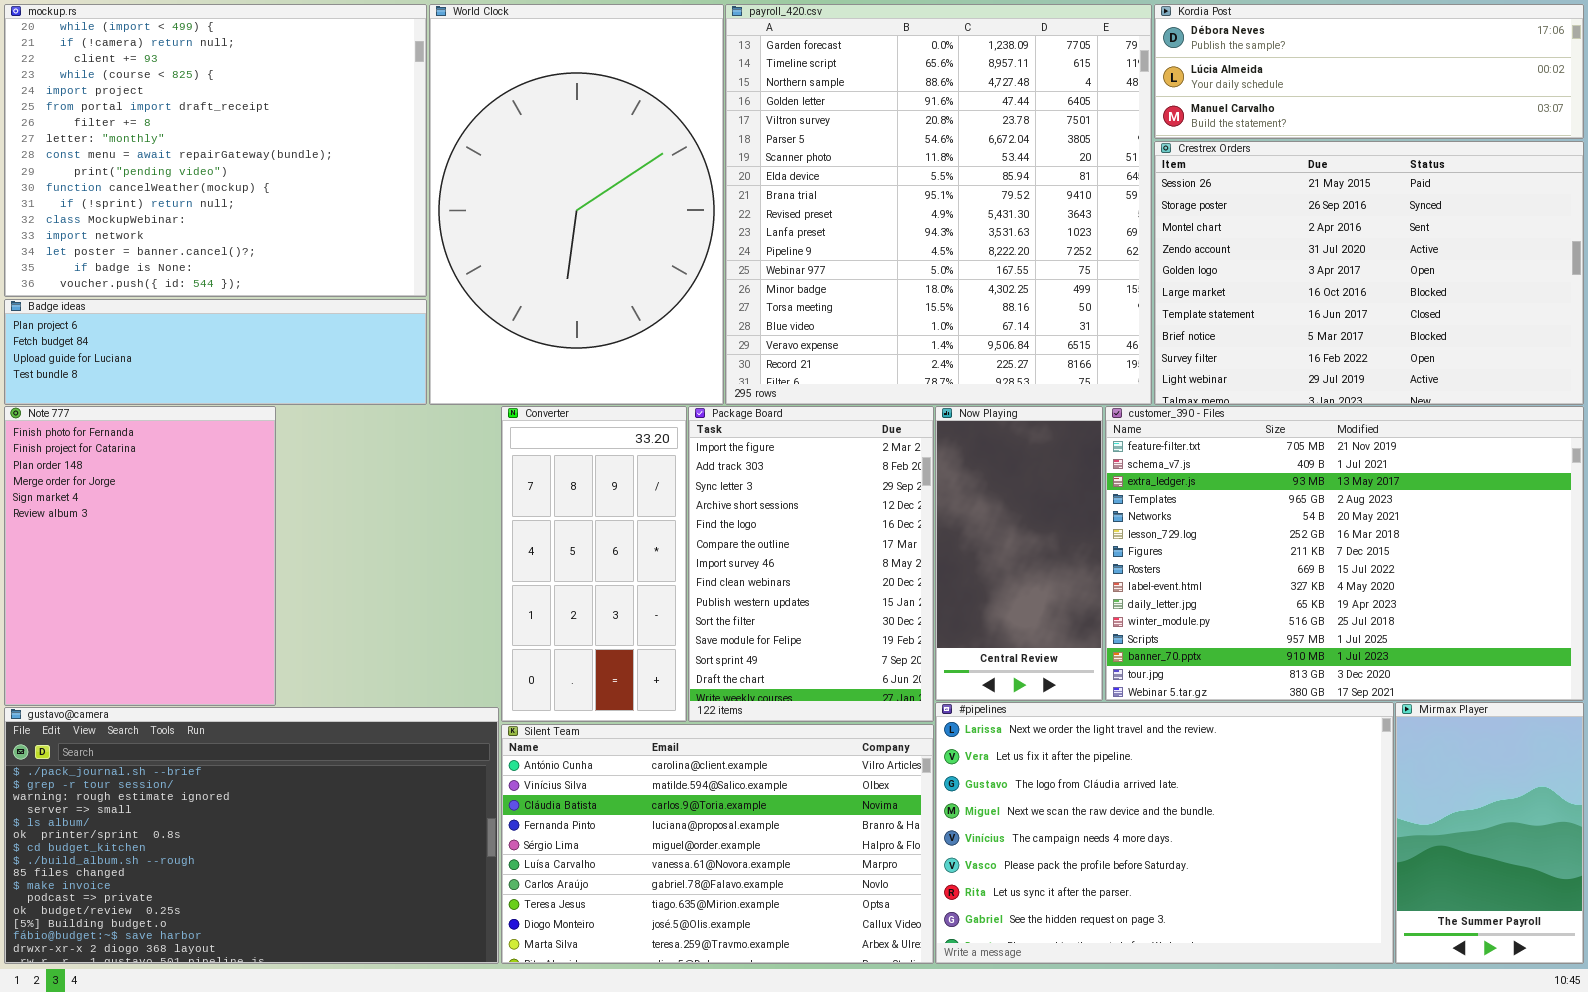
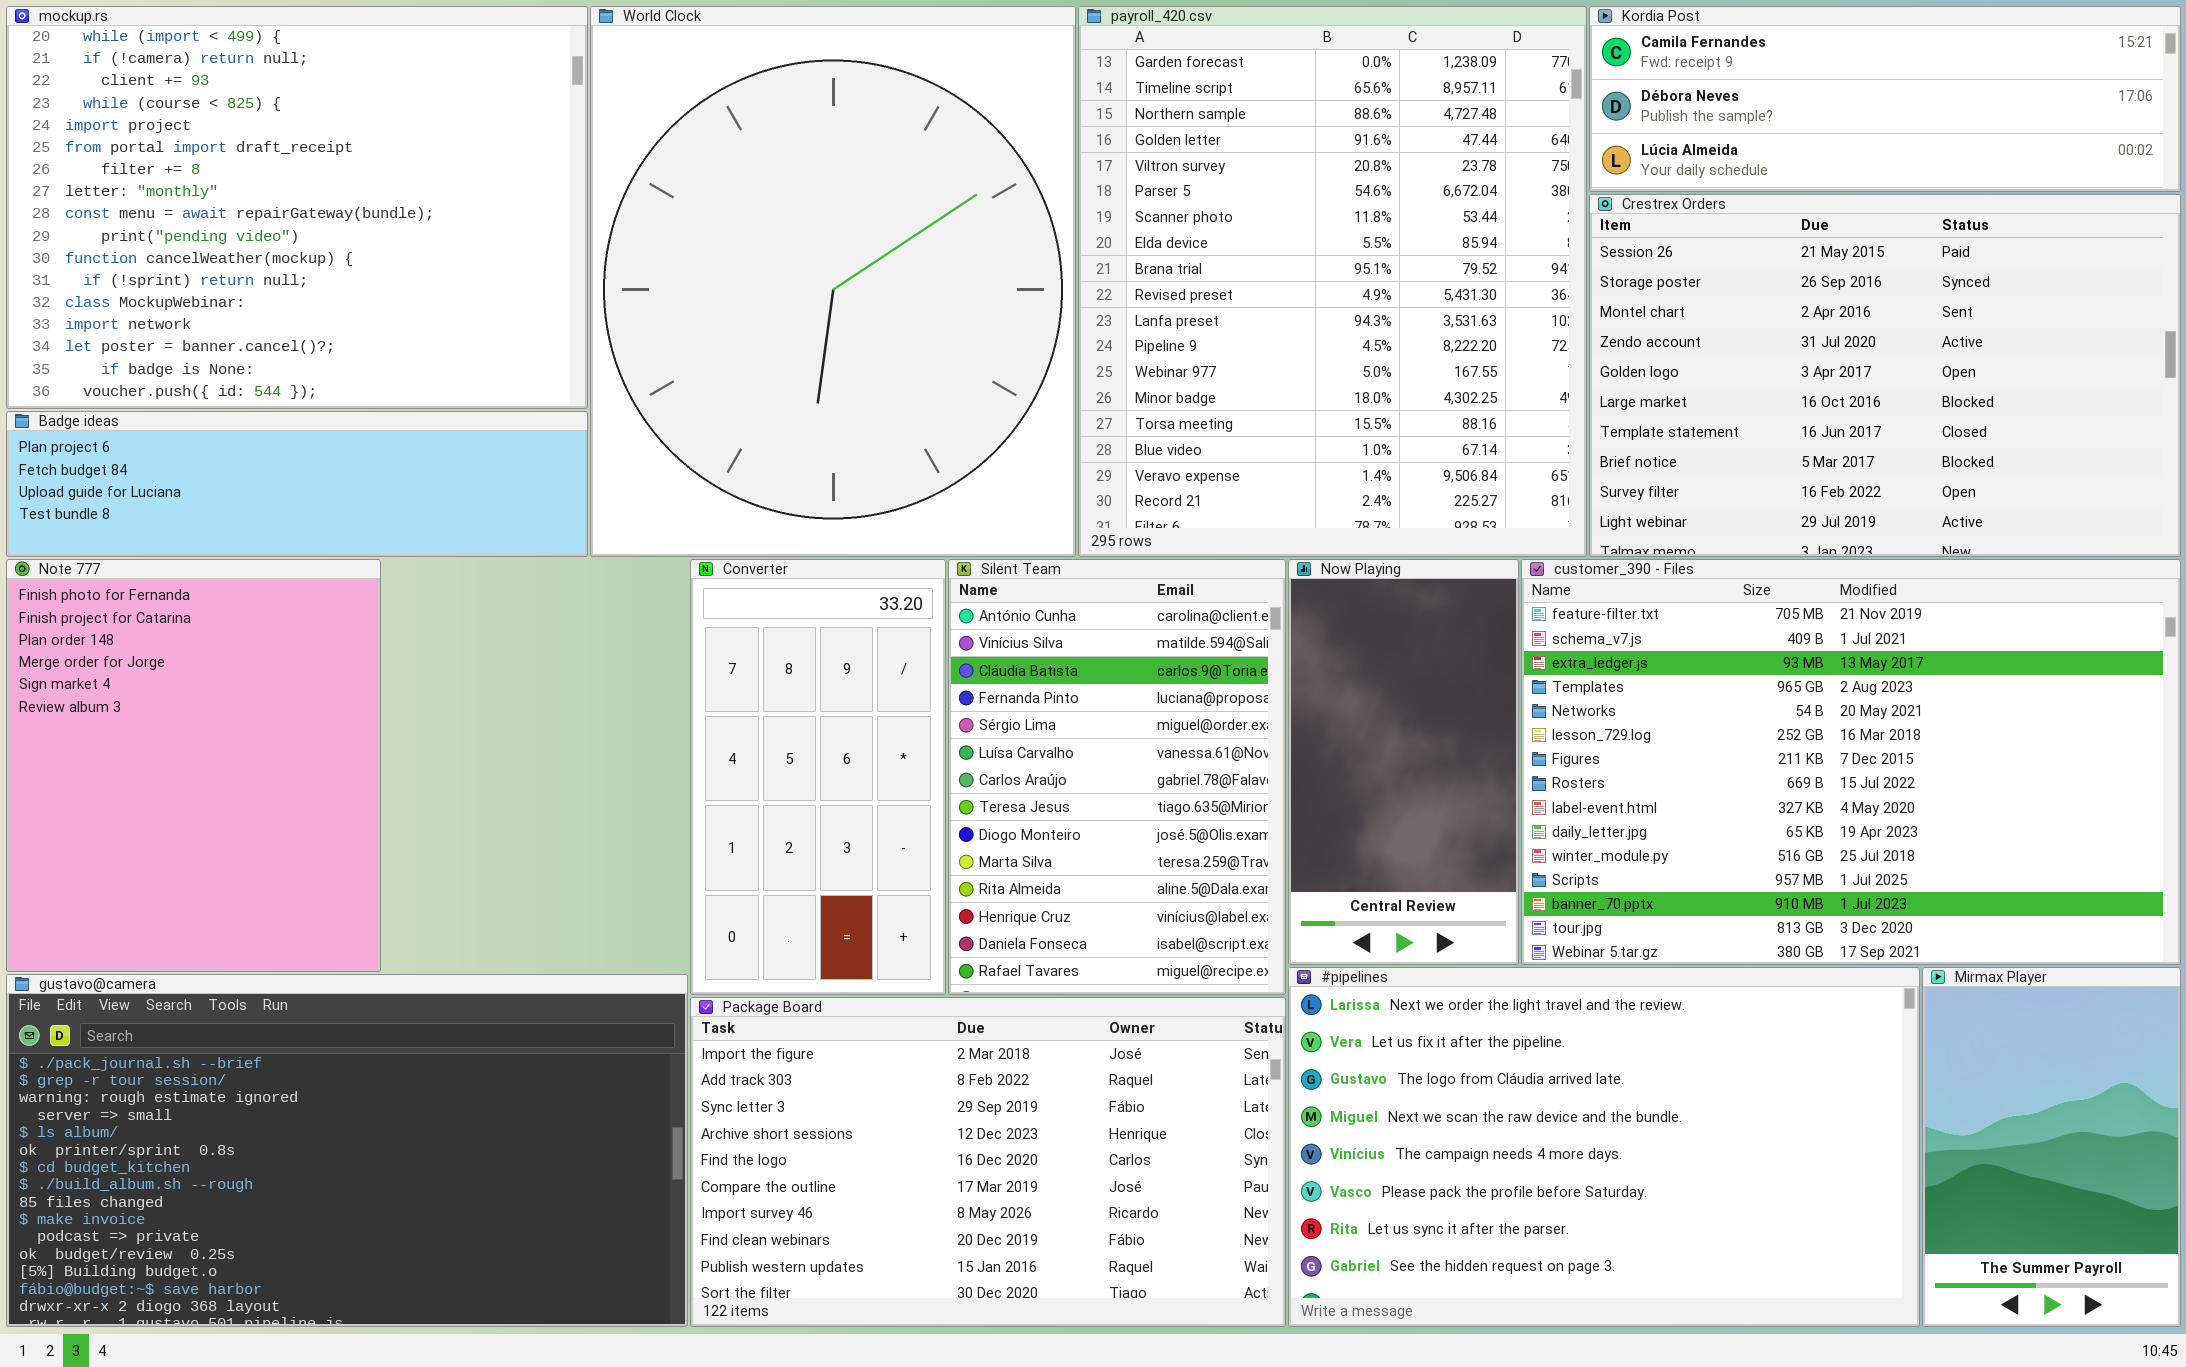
World Clock: [429,4,724,405] -> [590,6,1076,557], resized
payroll_420.csv: [725,4,1152,405] -> [1078,6,1587,557], resized
Kordia Post: [1154,4,1584,139] -> [1589,6,2181,192], scrolled up 1 row
Package Board: [688,406,934,722] -> [690,997,1286,1327], moved, resized
Silent Team: [501,724,934,964] -> [948,559,1286,995], moved, resized

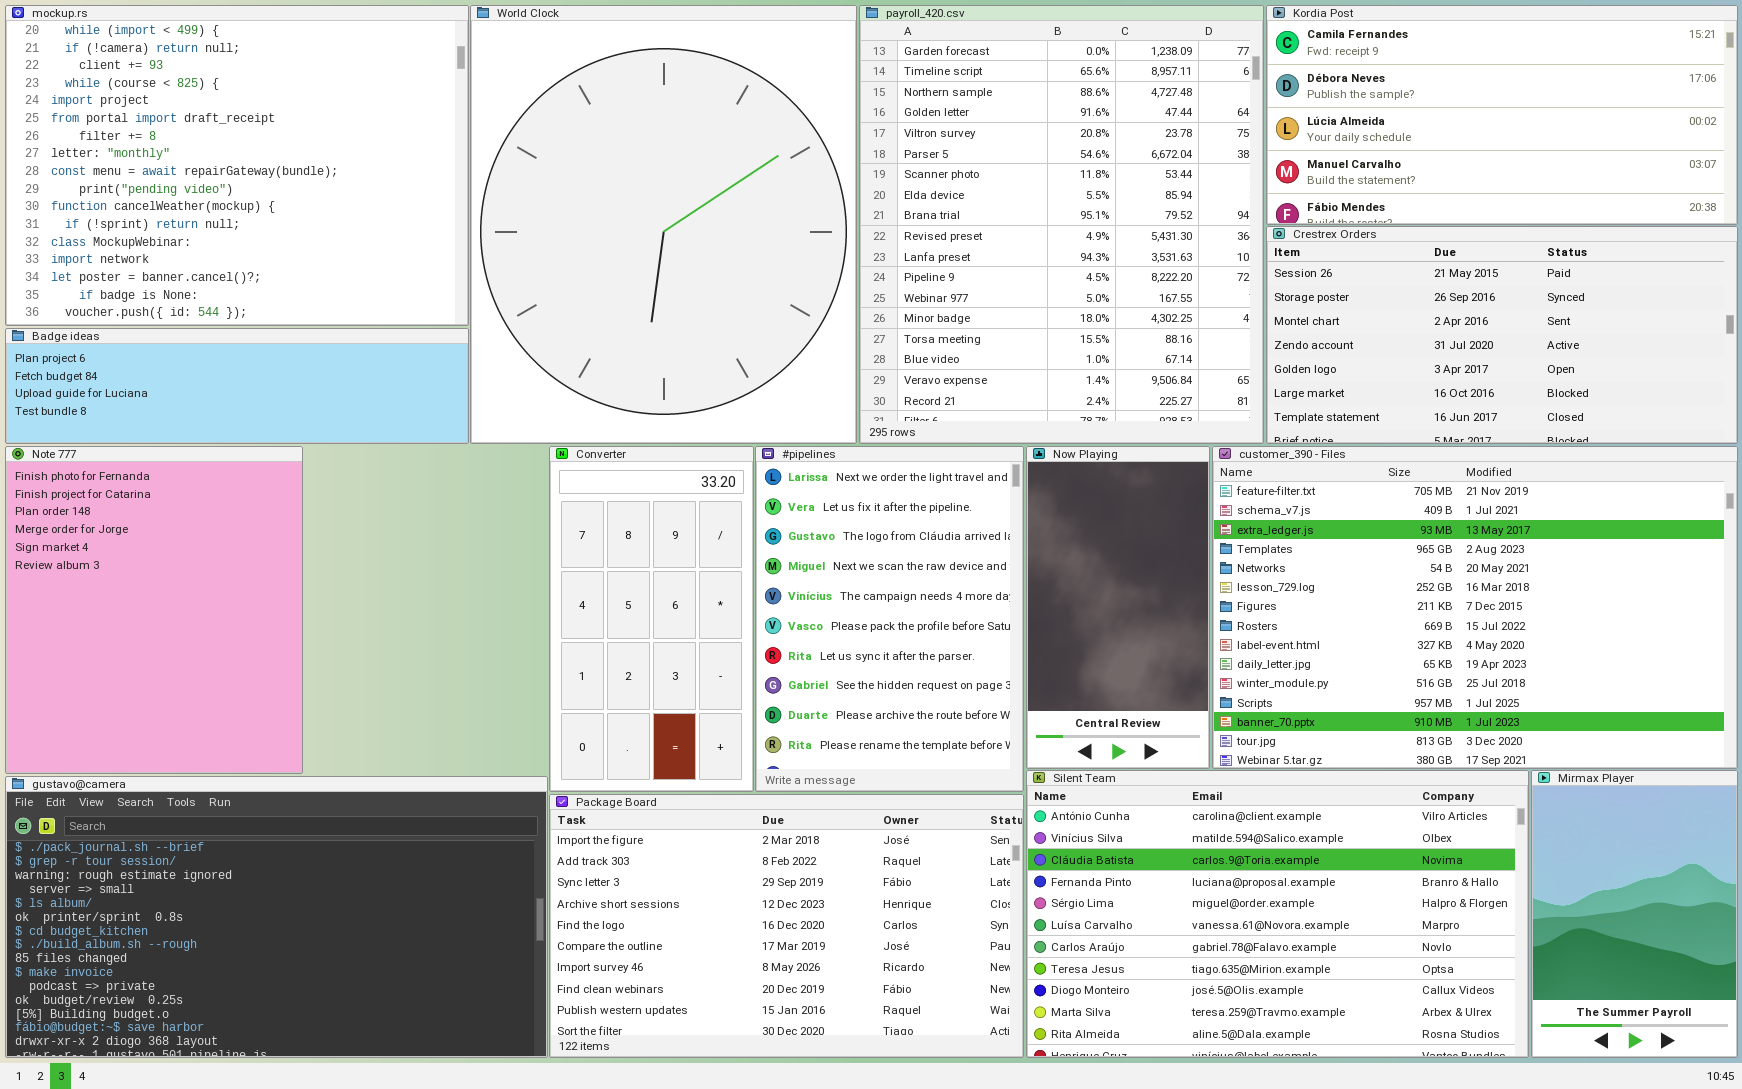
Kordia Post: [1589,6,2181,192] -> [1266,5,1738,225], resized
Crestrex Orders: [1589,194,2181,557] -> [1266,226,1738,444], resized
Silent Team: [948,559,1286,995] -> [1026,770,1529,1058], moved, resized
#pipelines: [1288,967,1920,1327] -> [755,446,1024,792], moved, resized

